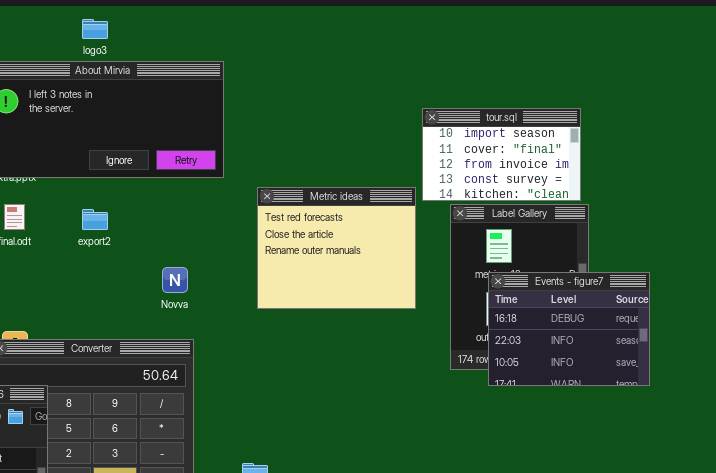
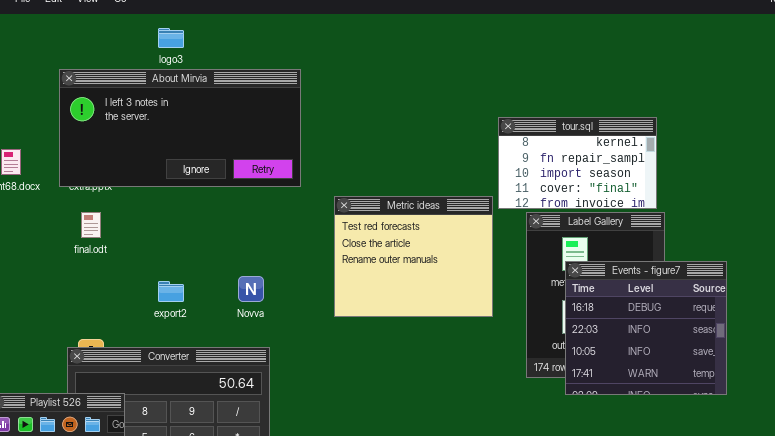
tour.sql: [422,108,581,201] -> [498,117,657,209], scrolled up 2 rows
export2: [82,209,108,230] -> [158,281,184,302], moved
Events - figure7: [488,272,650,386] -> [565,261,727,395], resized

